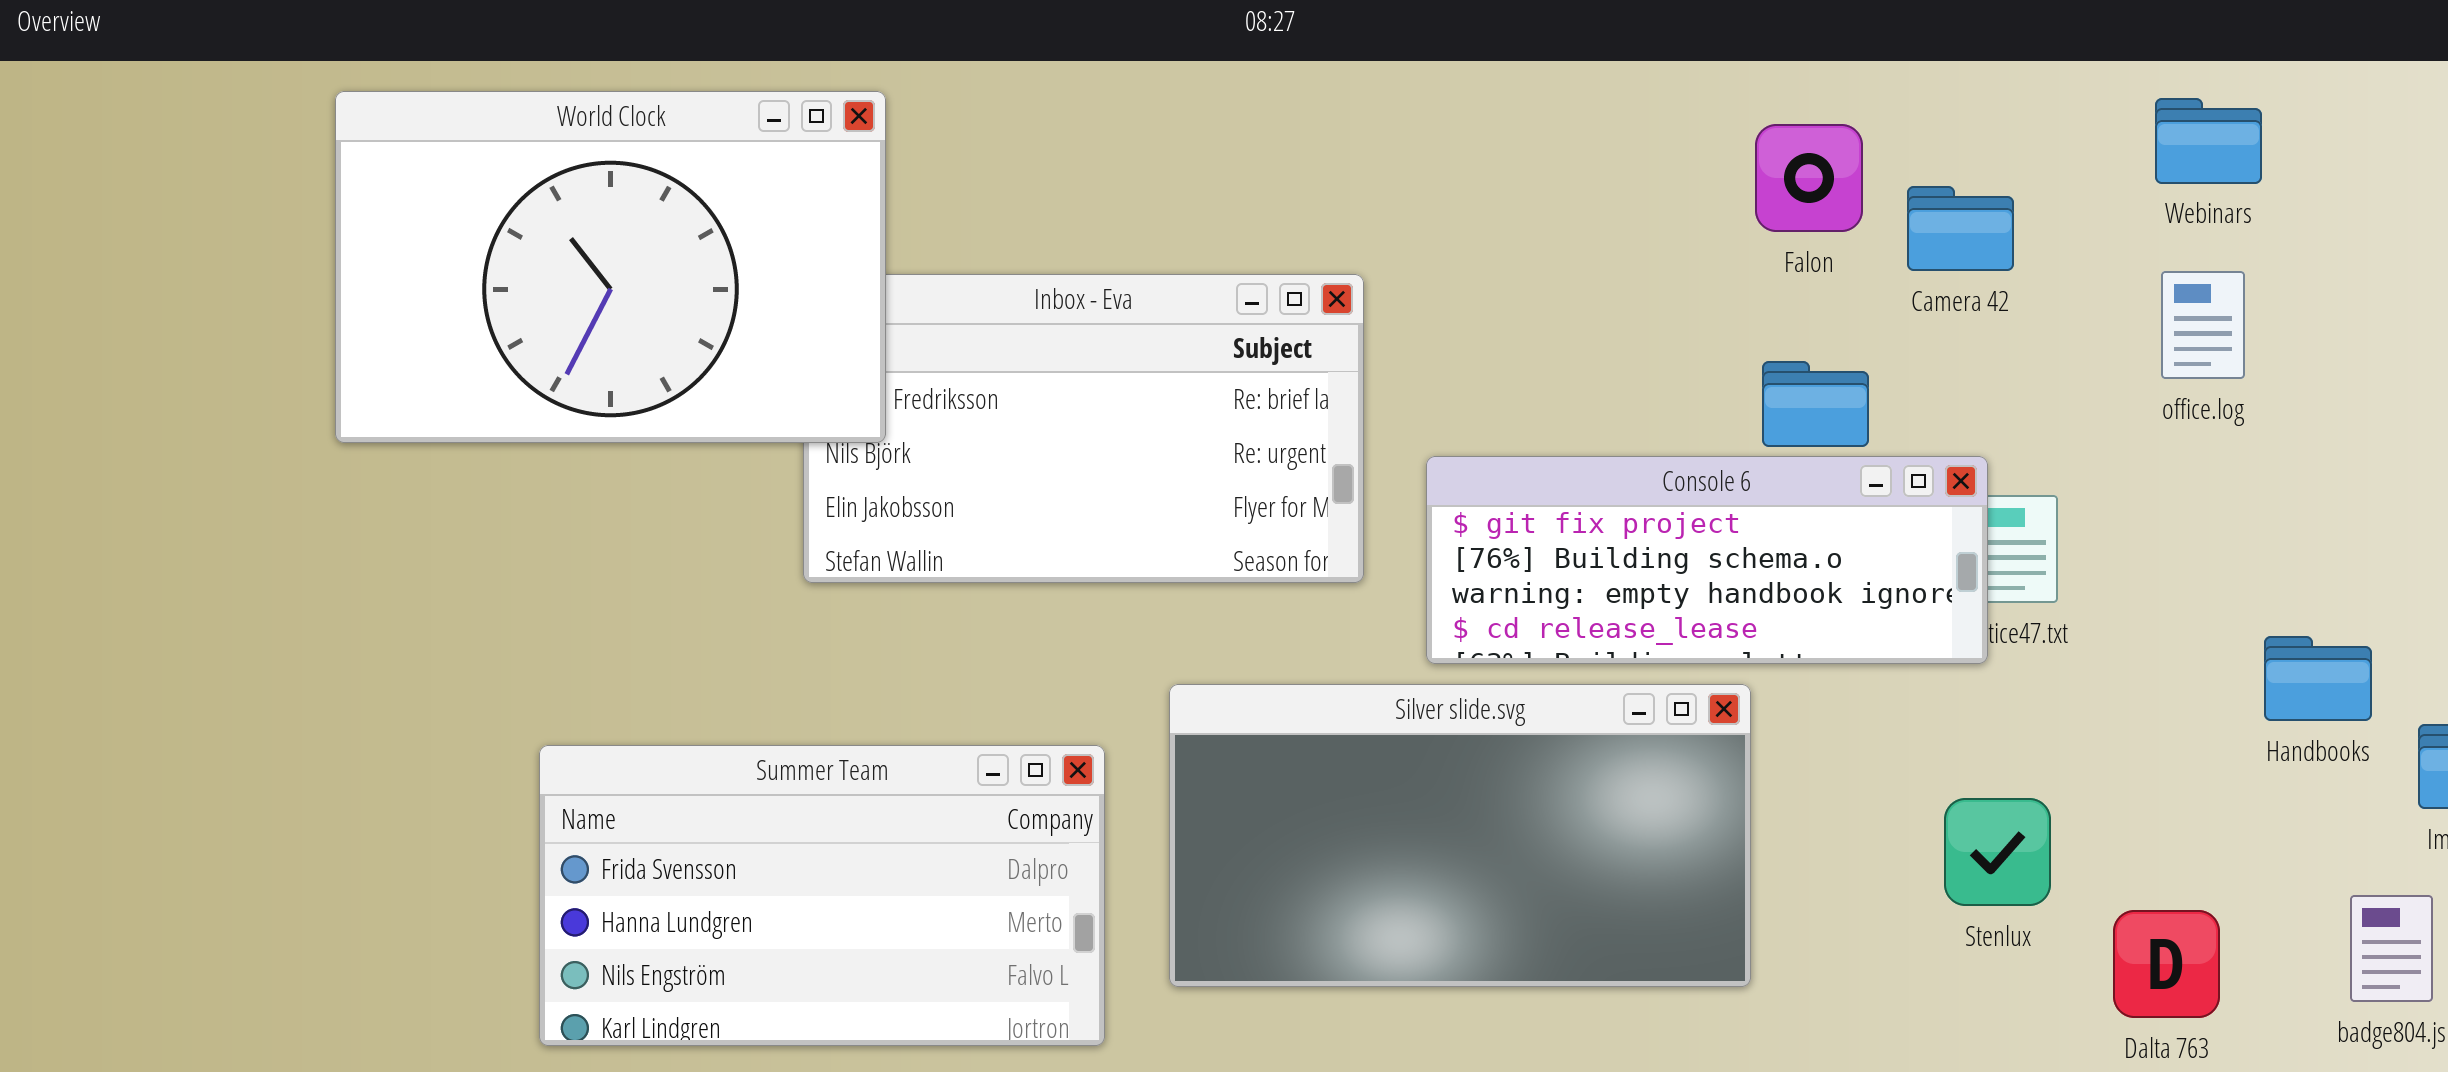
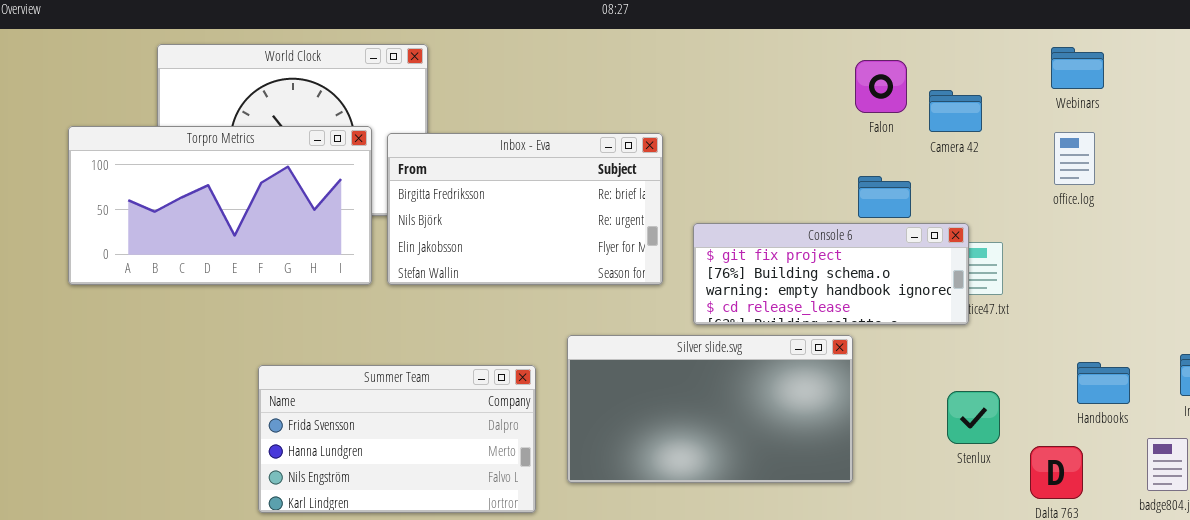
Torpro Metrics: none -> [68,126,372,285], opened
Inbox - Eva: [803,274,1364,583] -> [387,133,663,285], raised
Handbooks: [2264,636,2372,721] -> [1077,362,1130,404], moved

